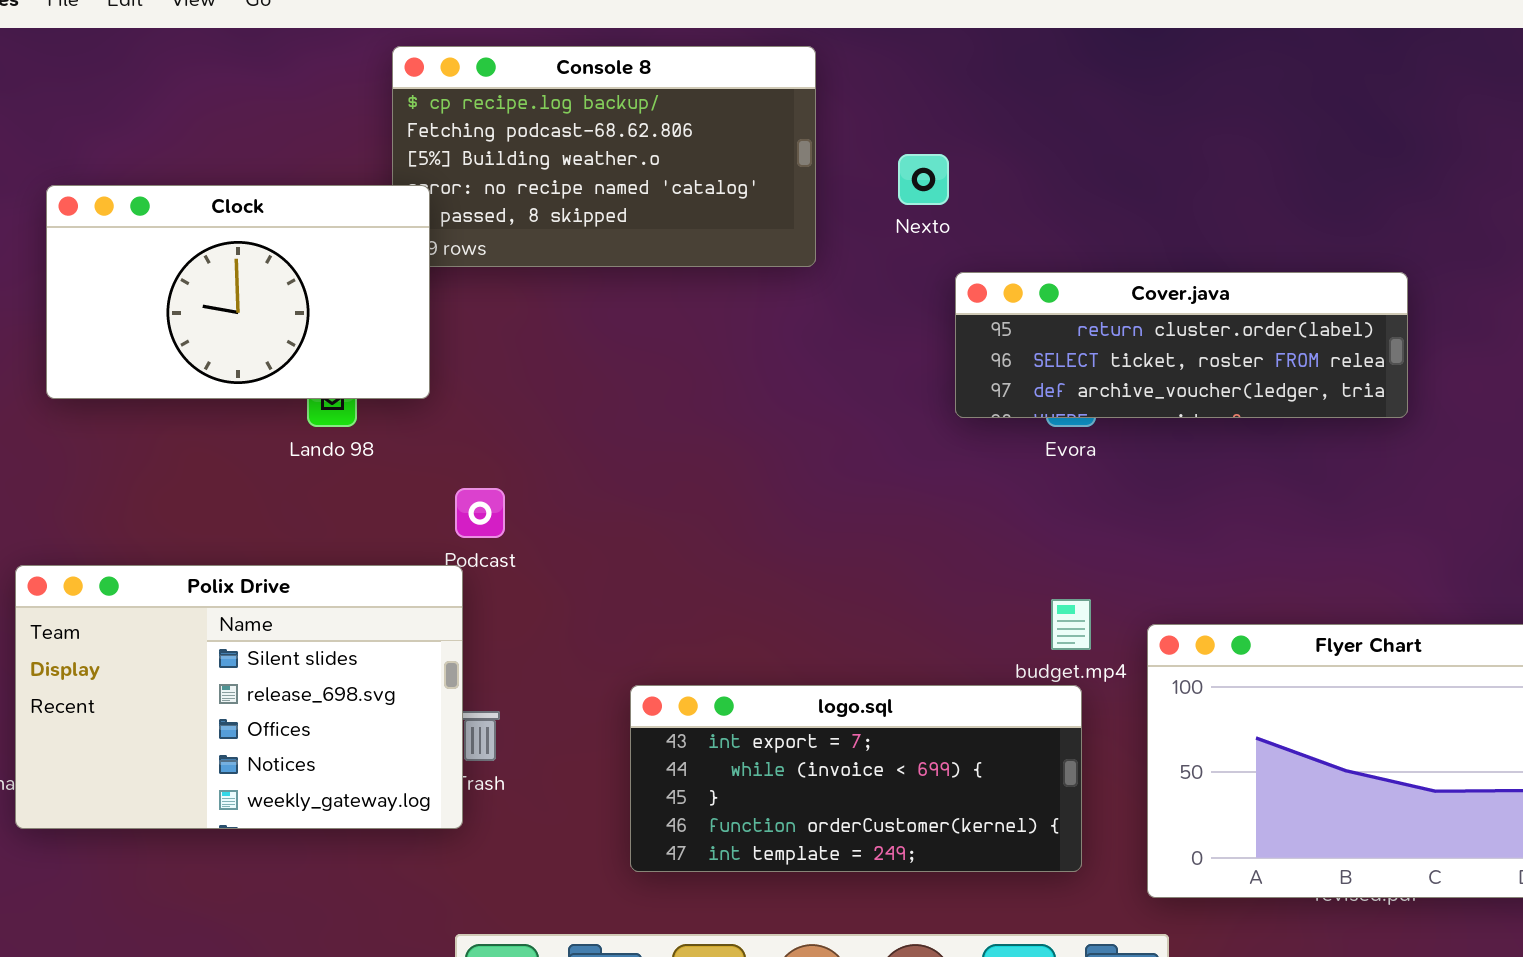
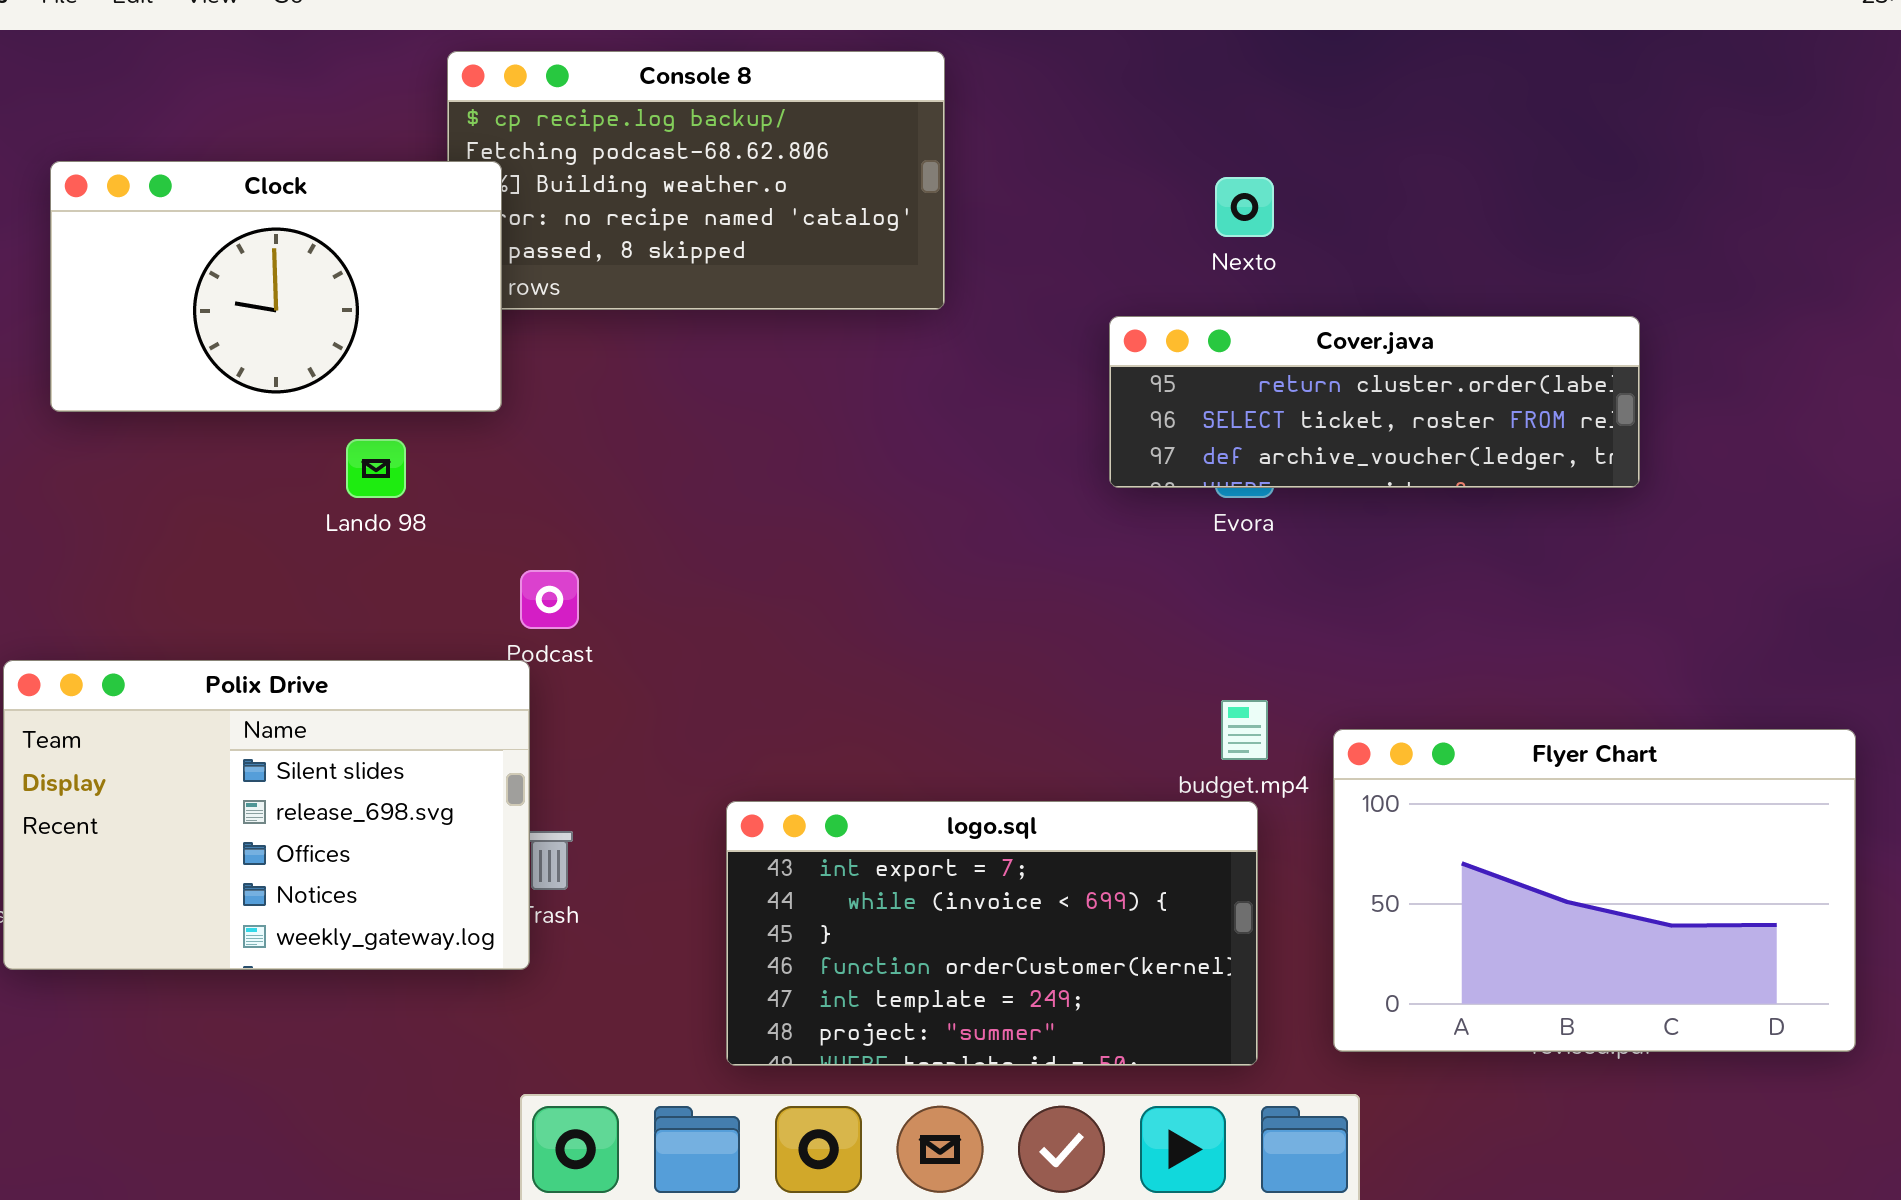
Nexto: [898,154,949,205] -> [1215,177,1274,237], moved
Clock: [46,185,430,399] -> [50,161,502,412], moved
logo.sql: [630,685,1082,872] -> [726,801,1258,1066], resized

